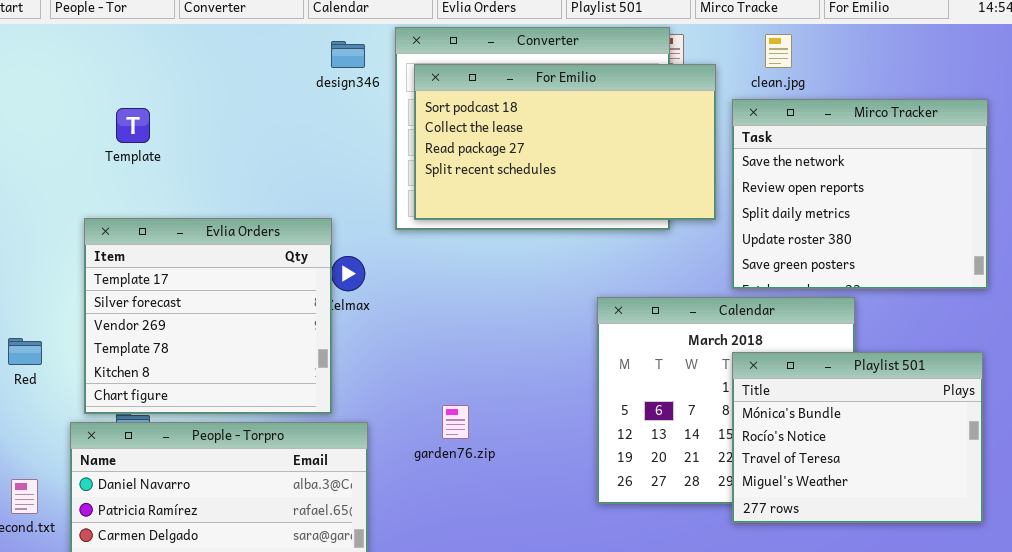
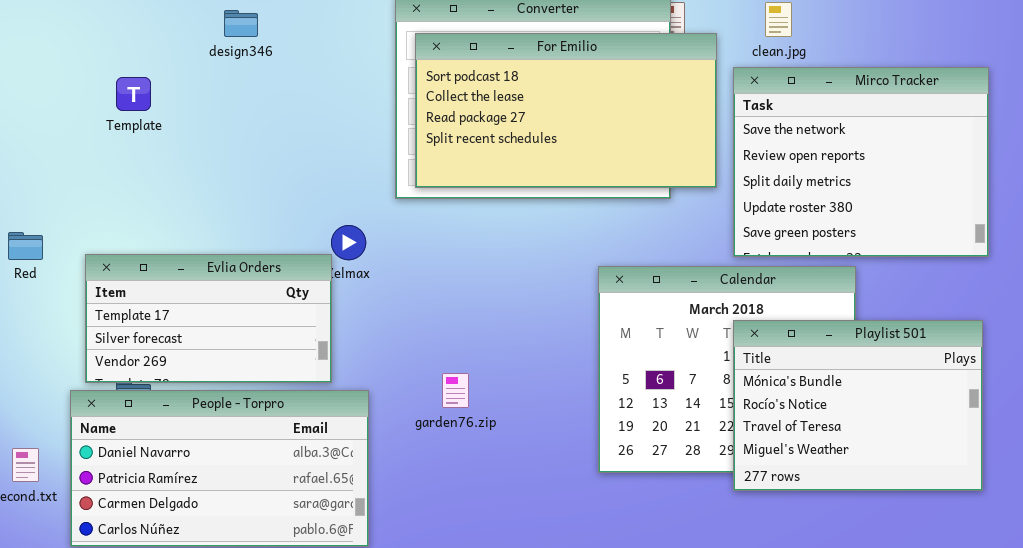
design346: [331,41,365,68] -> [224,10,258,37], moved
Evlia Orders: [84,218,332,414] -> [85,254,332,383], resized
Red: [8,338,42,365] -> [8,232,43,260], moved

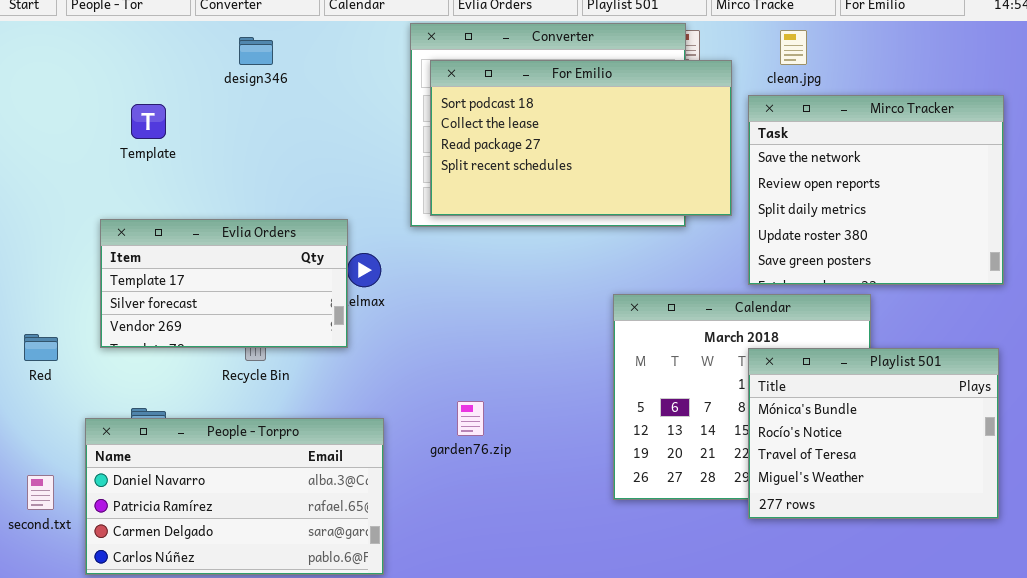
Red: [8,232,43,260] -> [24,334,58,361], moved
Evlia Orders: [85,254,332,383] -> [100,219,348,348], moved

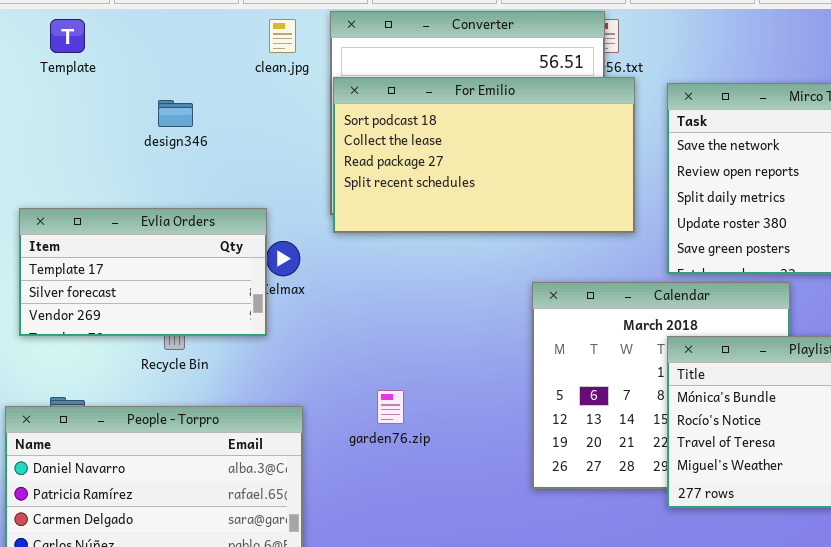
clean.jpg: [780,30,807,65] -> [269,19,296,53], moved
design346: [239,37,273,65] -> [158,100,193,127], moved
For Emilio: [430,60,732,216] -> [333,77,635,233], moved
Template: [131,104,166,139] -> [50,19,85,53], moved

